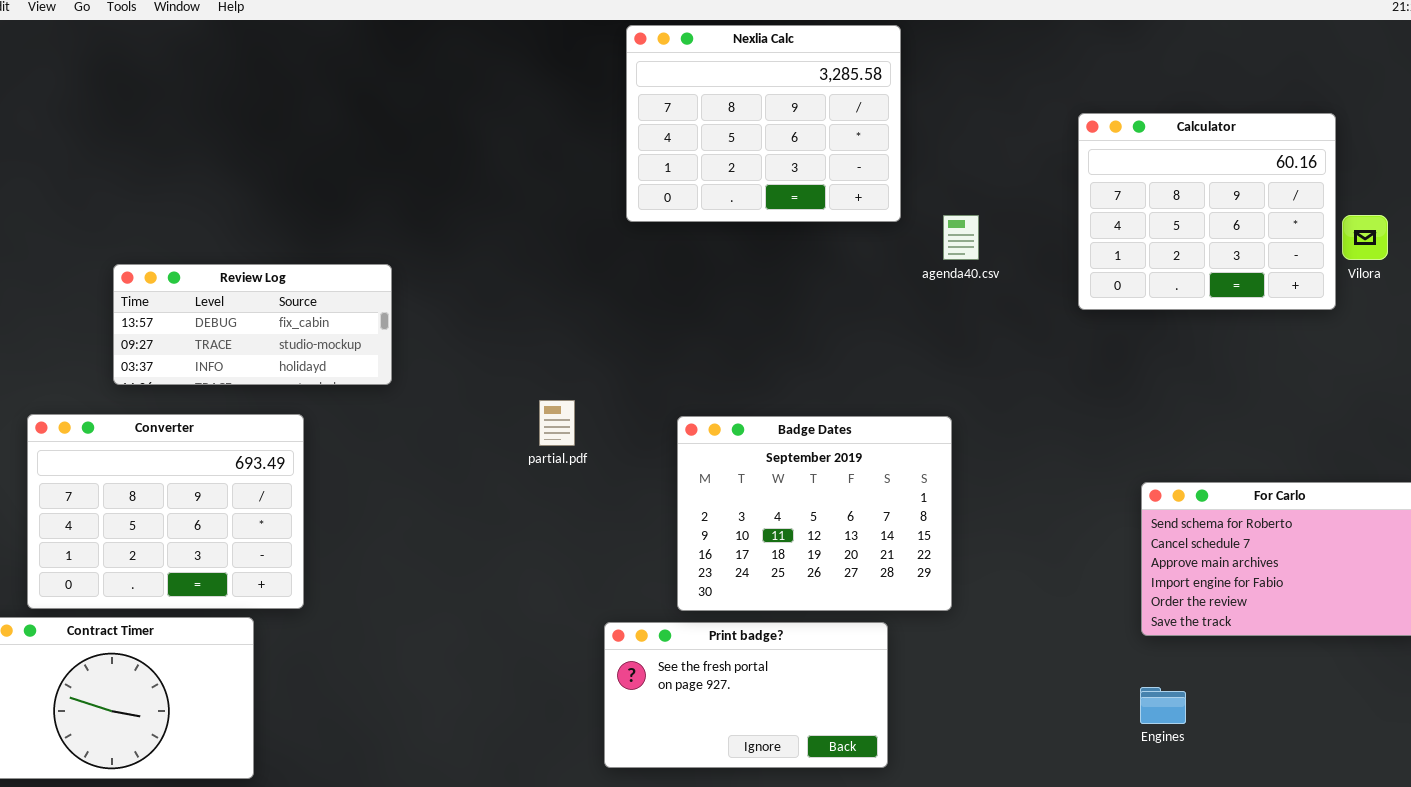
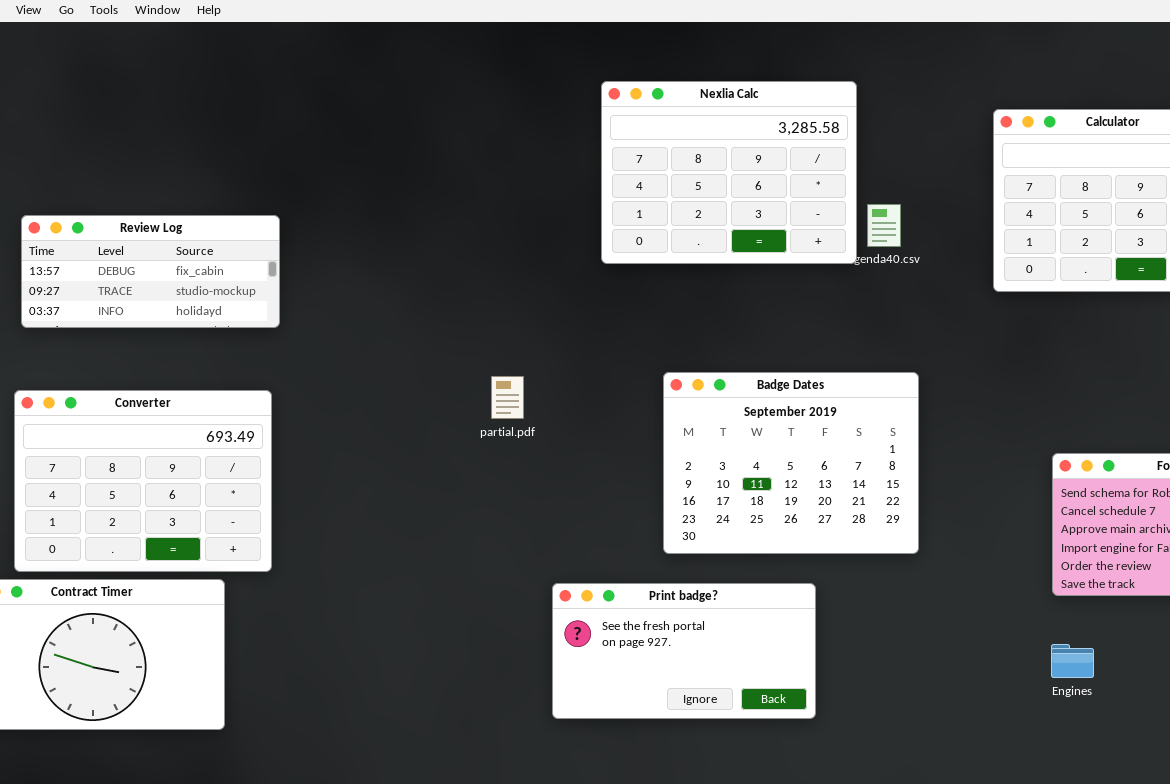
Nexlia Calc: [626,25,901,222] -> [601,81,857,264], moved
Review Log: [113,264,392,385] -> [21,215,280,328], moved
Badge Dates: [677,416,952,611] -> [663,372,919,554], moved

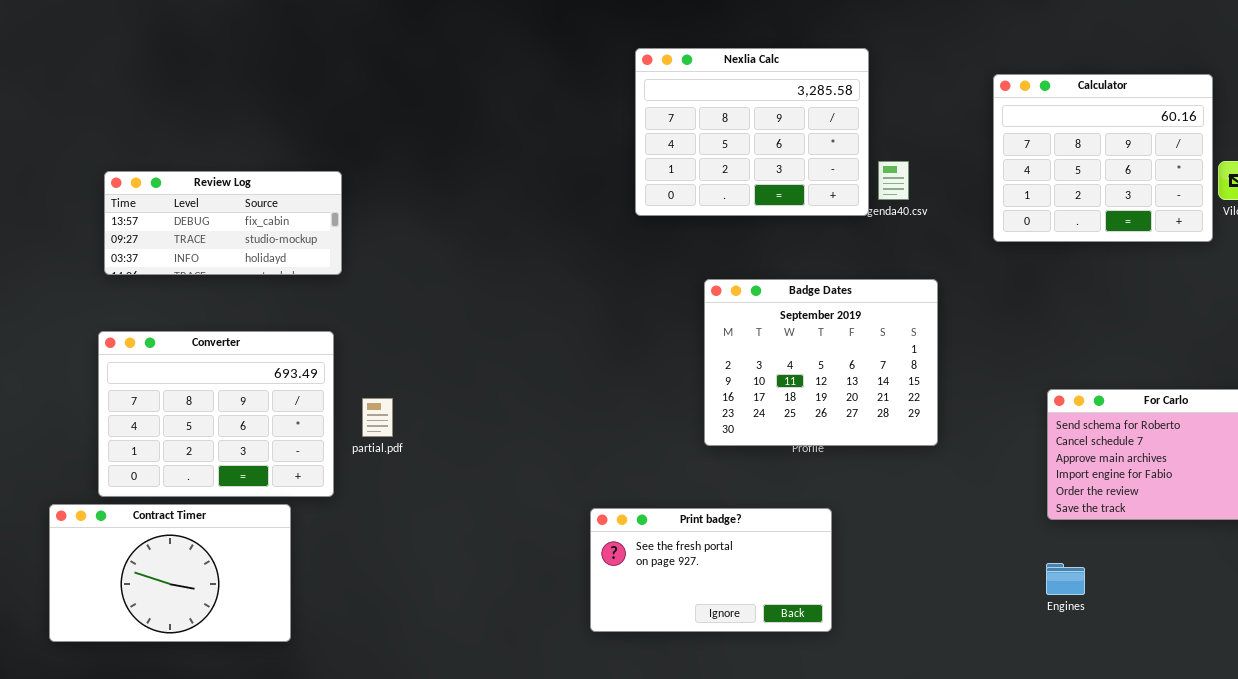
Badge Dates: [663,372,919,554] -> [704,279,938,446], moved
partial.pdf: [491,376,524,419] -> [362,398,393,437], moved

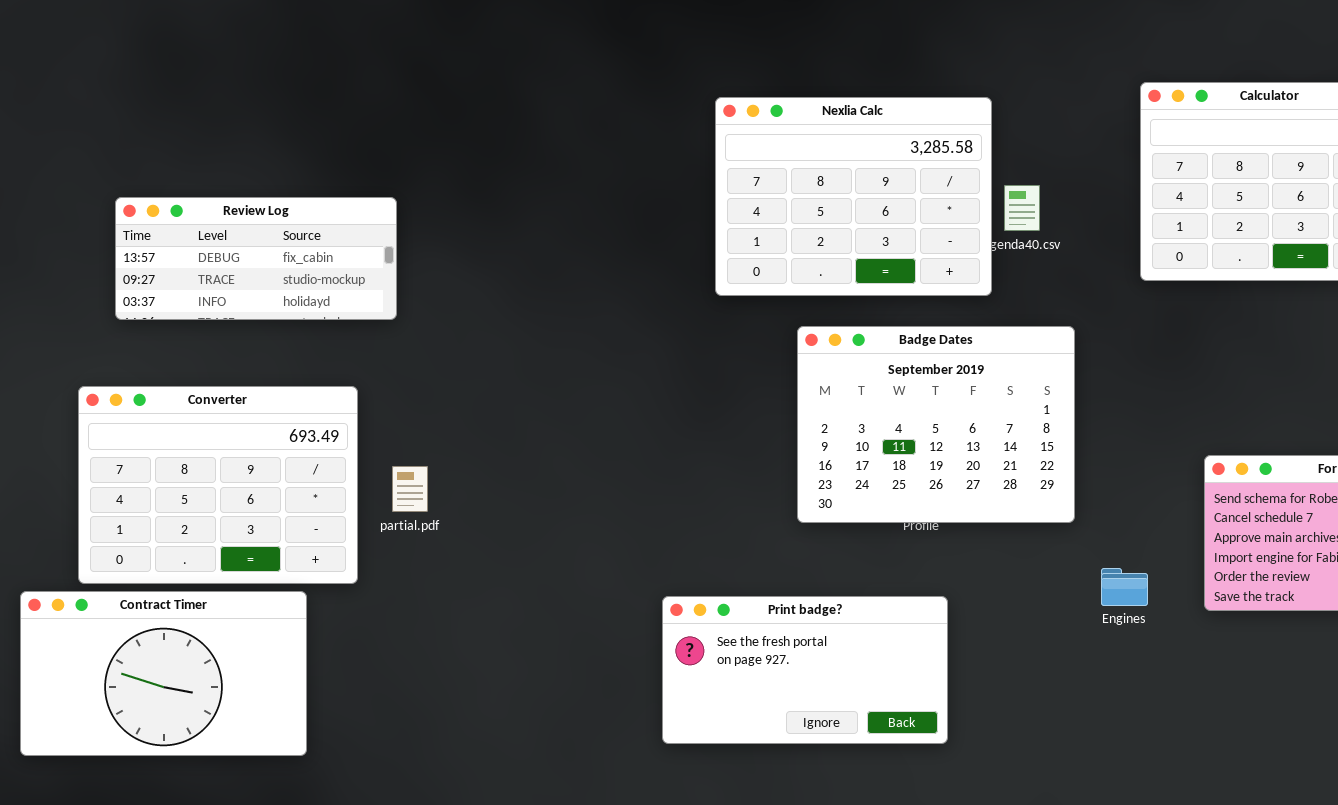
Nexlia Calc: [635,48,869,216] -> [715,97,992,296], moved
Review Log: [104,171,342,275] -> [115,197,397,320], moved
Engines: [1046,563,1085,595] -> [1101,568,1148,606], moved

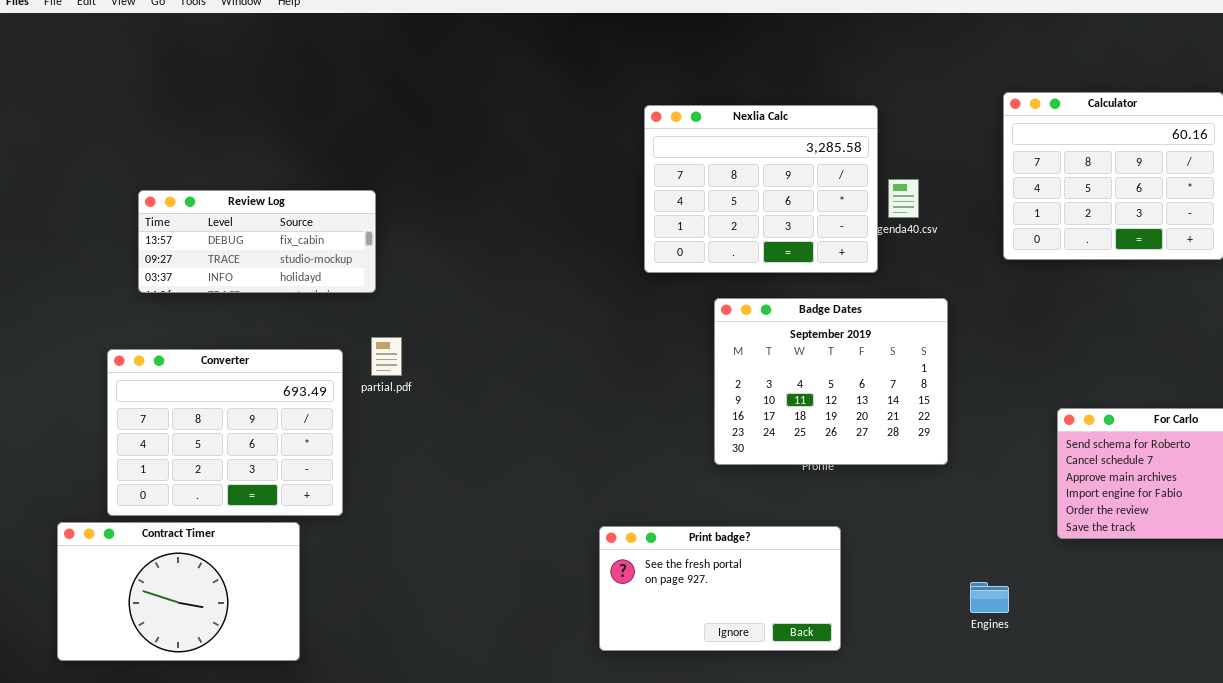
partial.pdf: [392,466,428,512] -> [371,337,402,376], moved
Engines: [1101,568,1148,606] -> [970,582,1009,613], moved

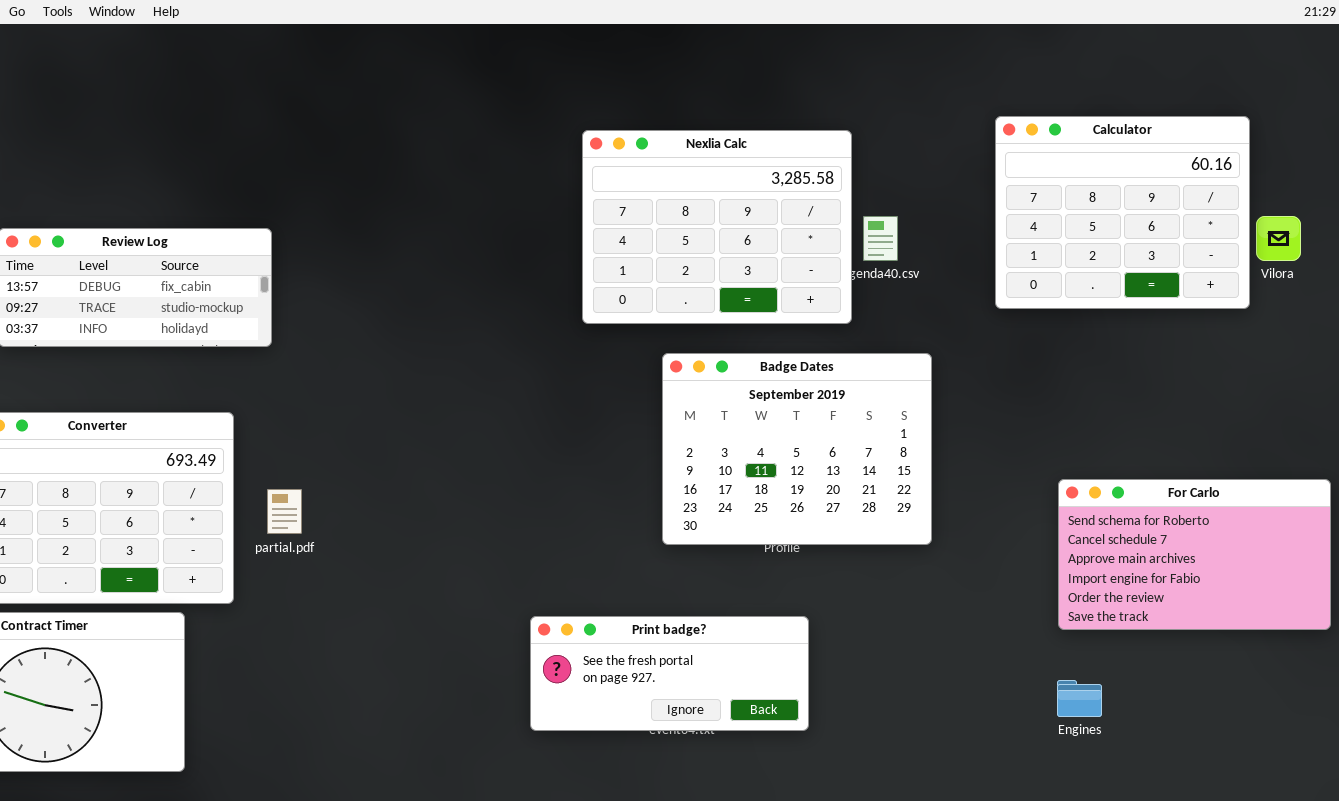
partial.pdf: [371,337,402,376] -> [267,489,302,534], moved
Print badge?: [599,526,841,651] -> [530,616,809,731], resized
Engines: [970,582,1009,613] -> [1057,680,1102,717], moved

